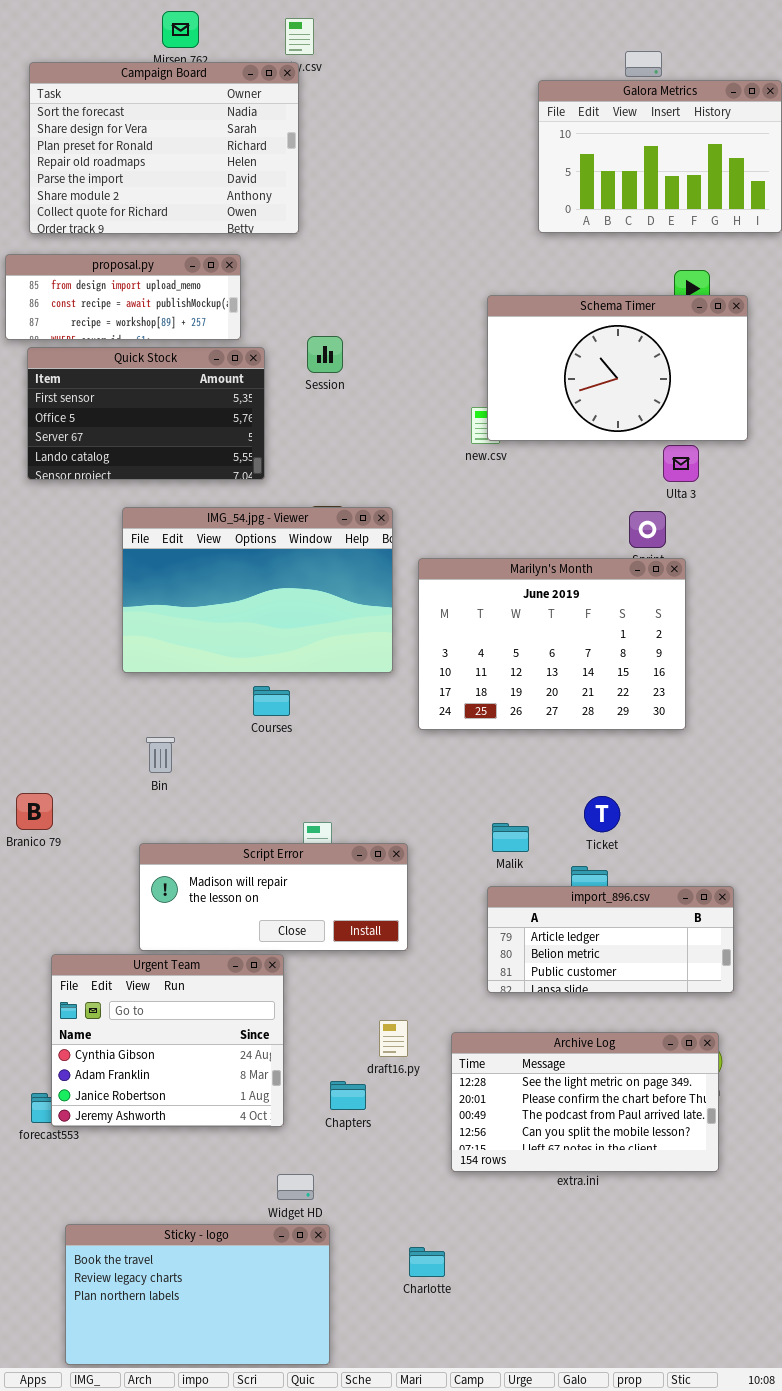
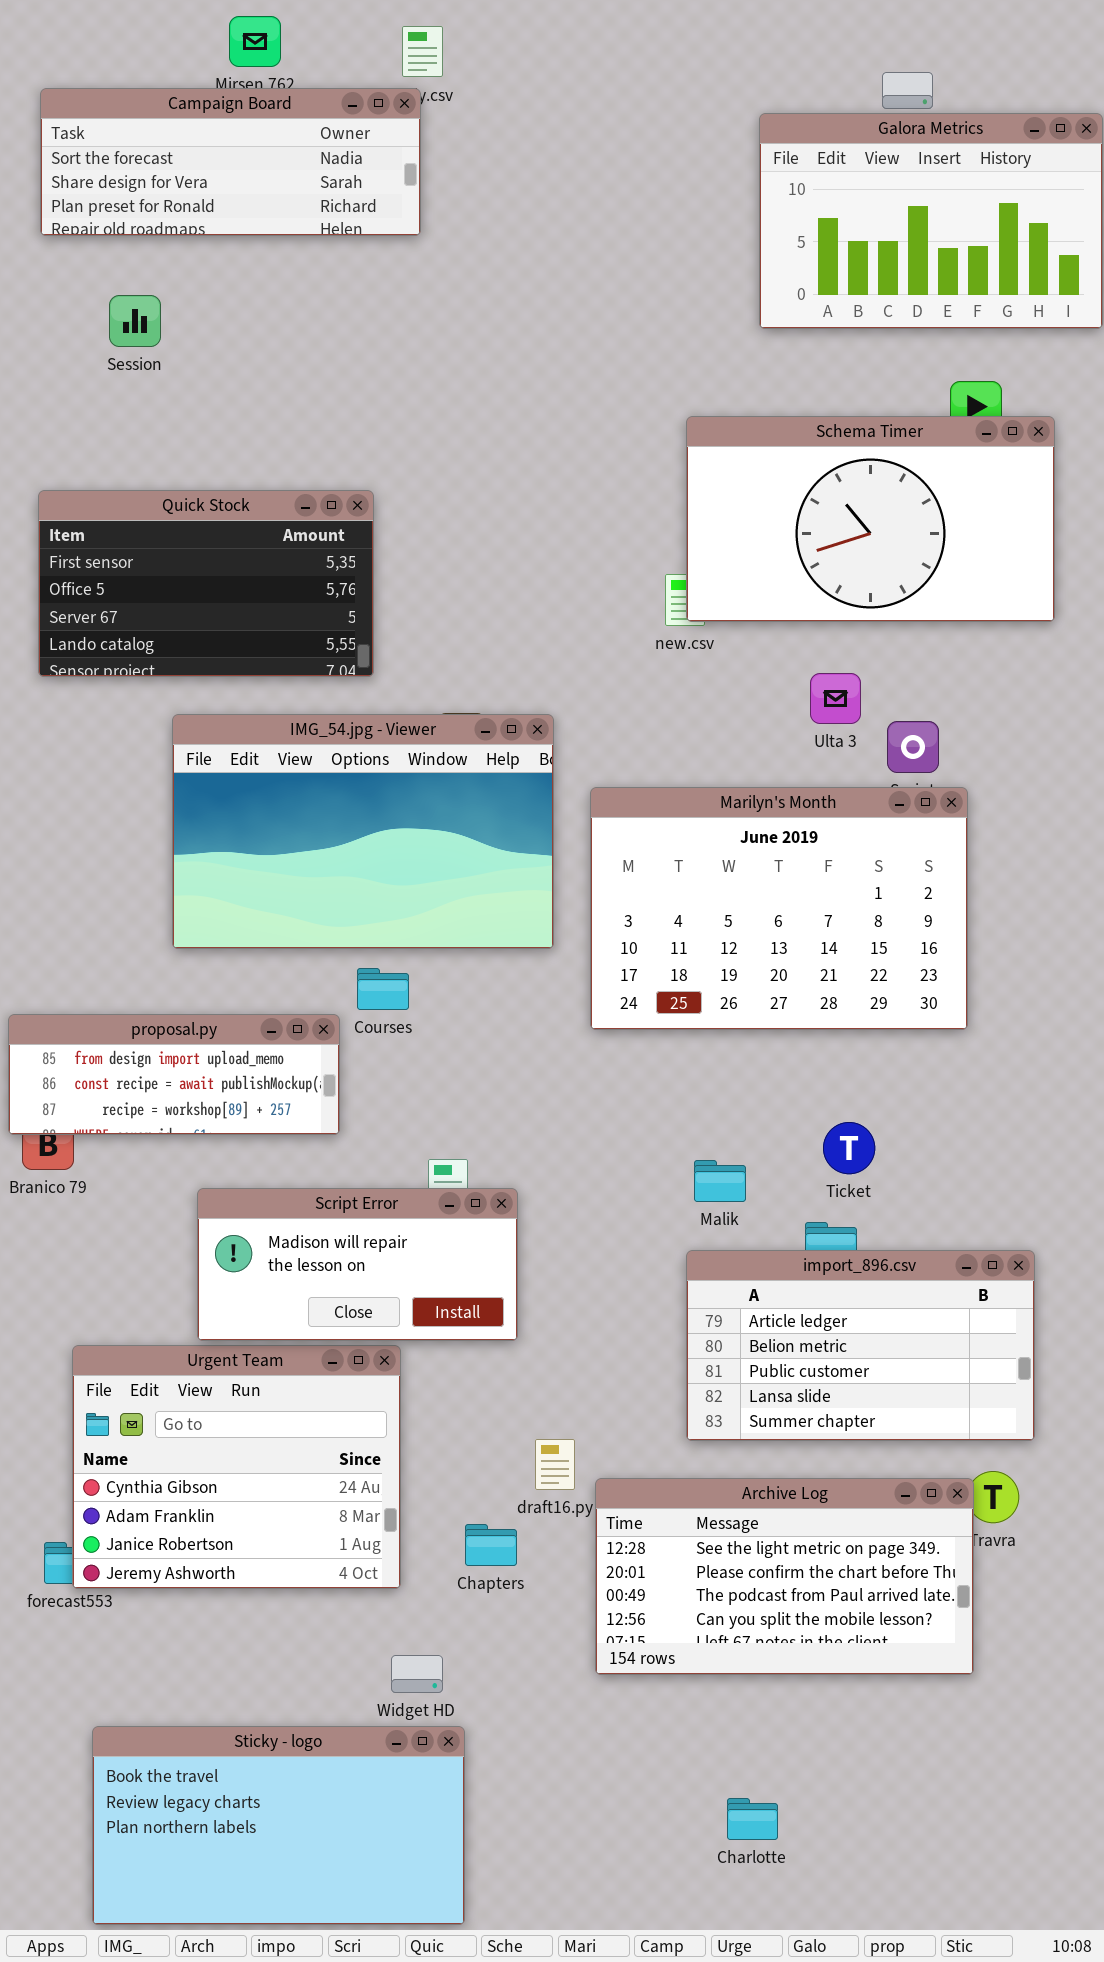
Campaign Board: [29,62,299,234] -> [40,88,421,236], resized
proposal.py: [5,254,241,340] -> [8,1014,340,1135], moved
Session: [307,336,343,373] -> [109,295,161,347], moved
Ulta 3: [663,445,699,482] -> [810,673,861,724], moved
Script Error: [139,843,408,951] -> [197,1188,518,1341], resized
import_896.csv: [487,886,734,993] -> [686,1250,1035,1441], resized
Archive Log: [451,1032,719,1172] -> [595,1478,974,1675], moved
Charlotte: [409,1247,445,1277] -> [727,1798,778,1840], moved

